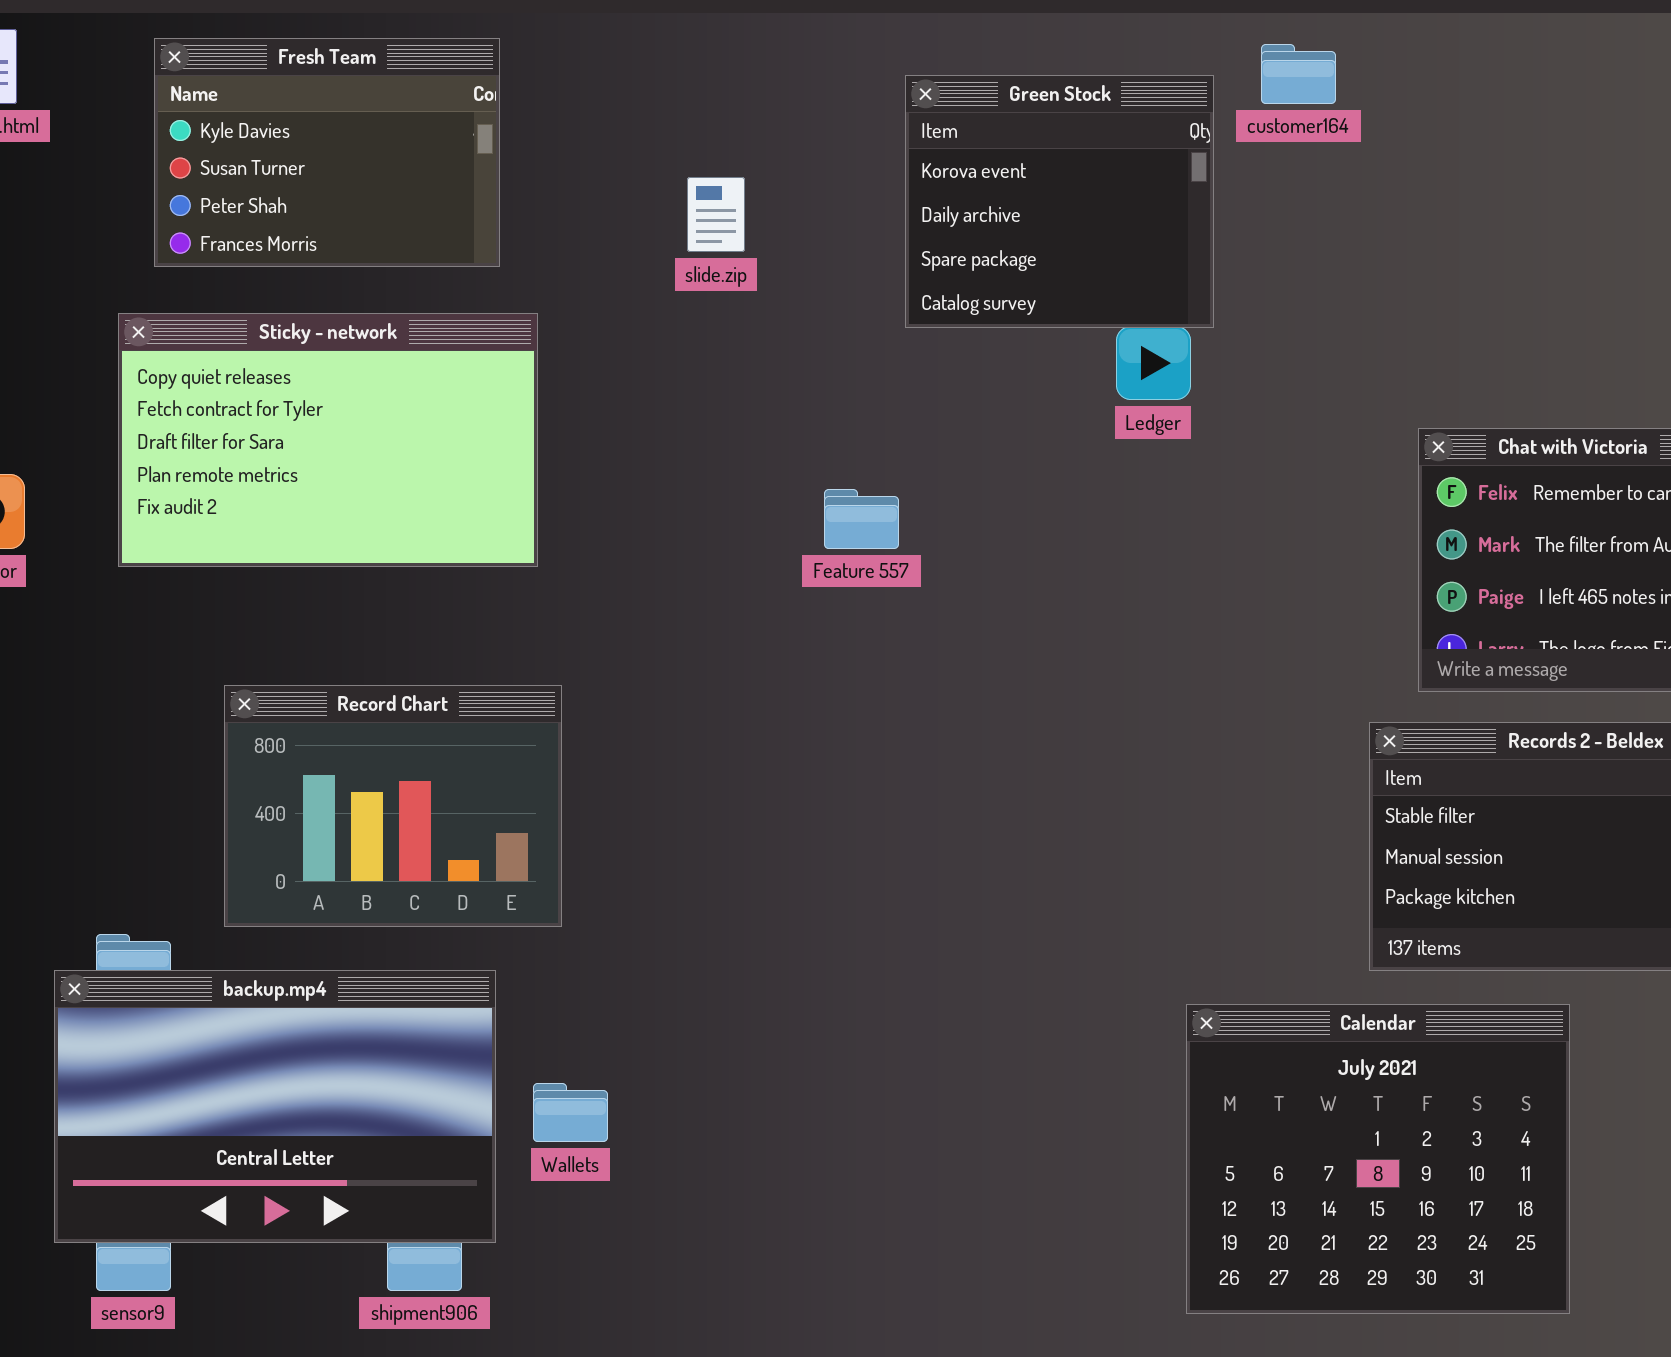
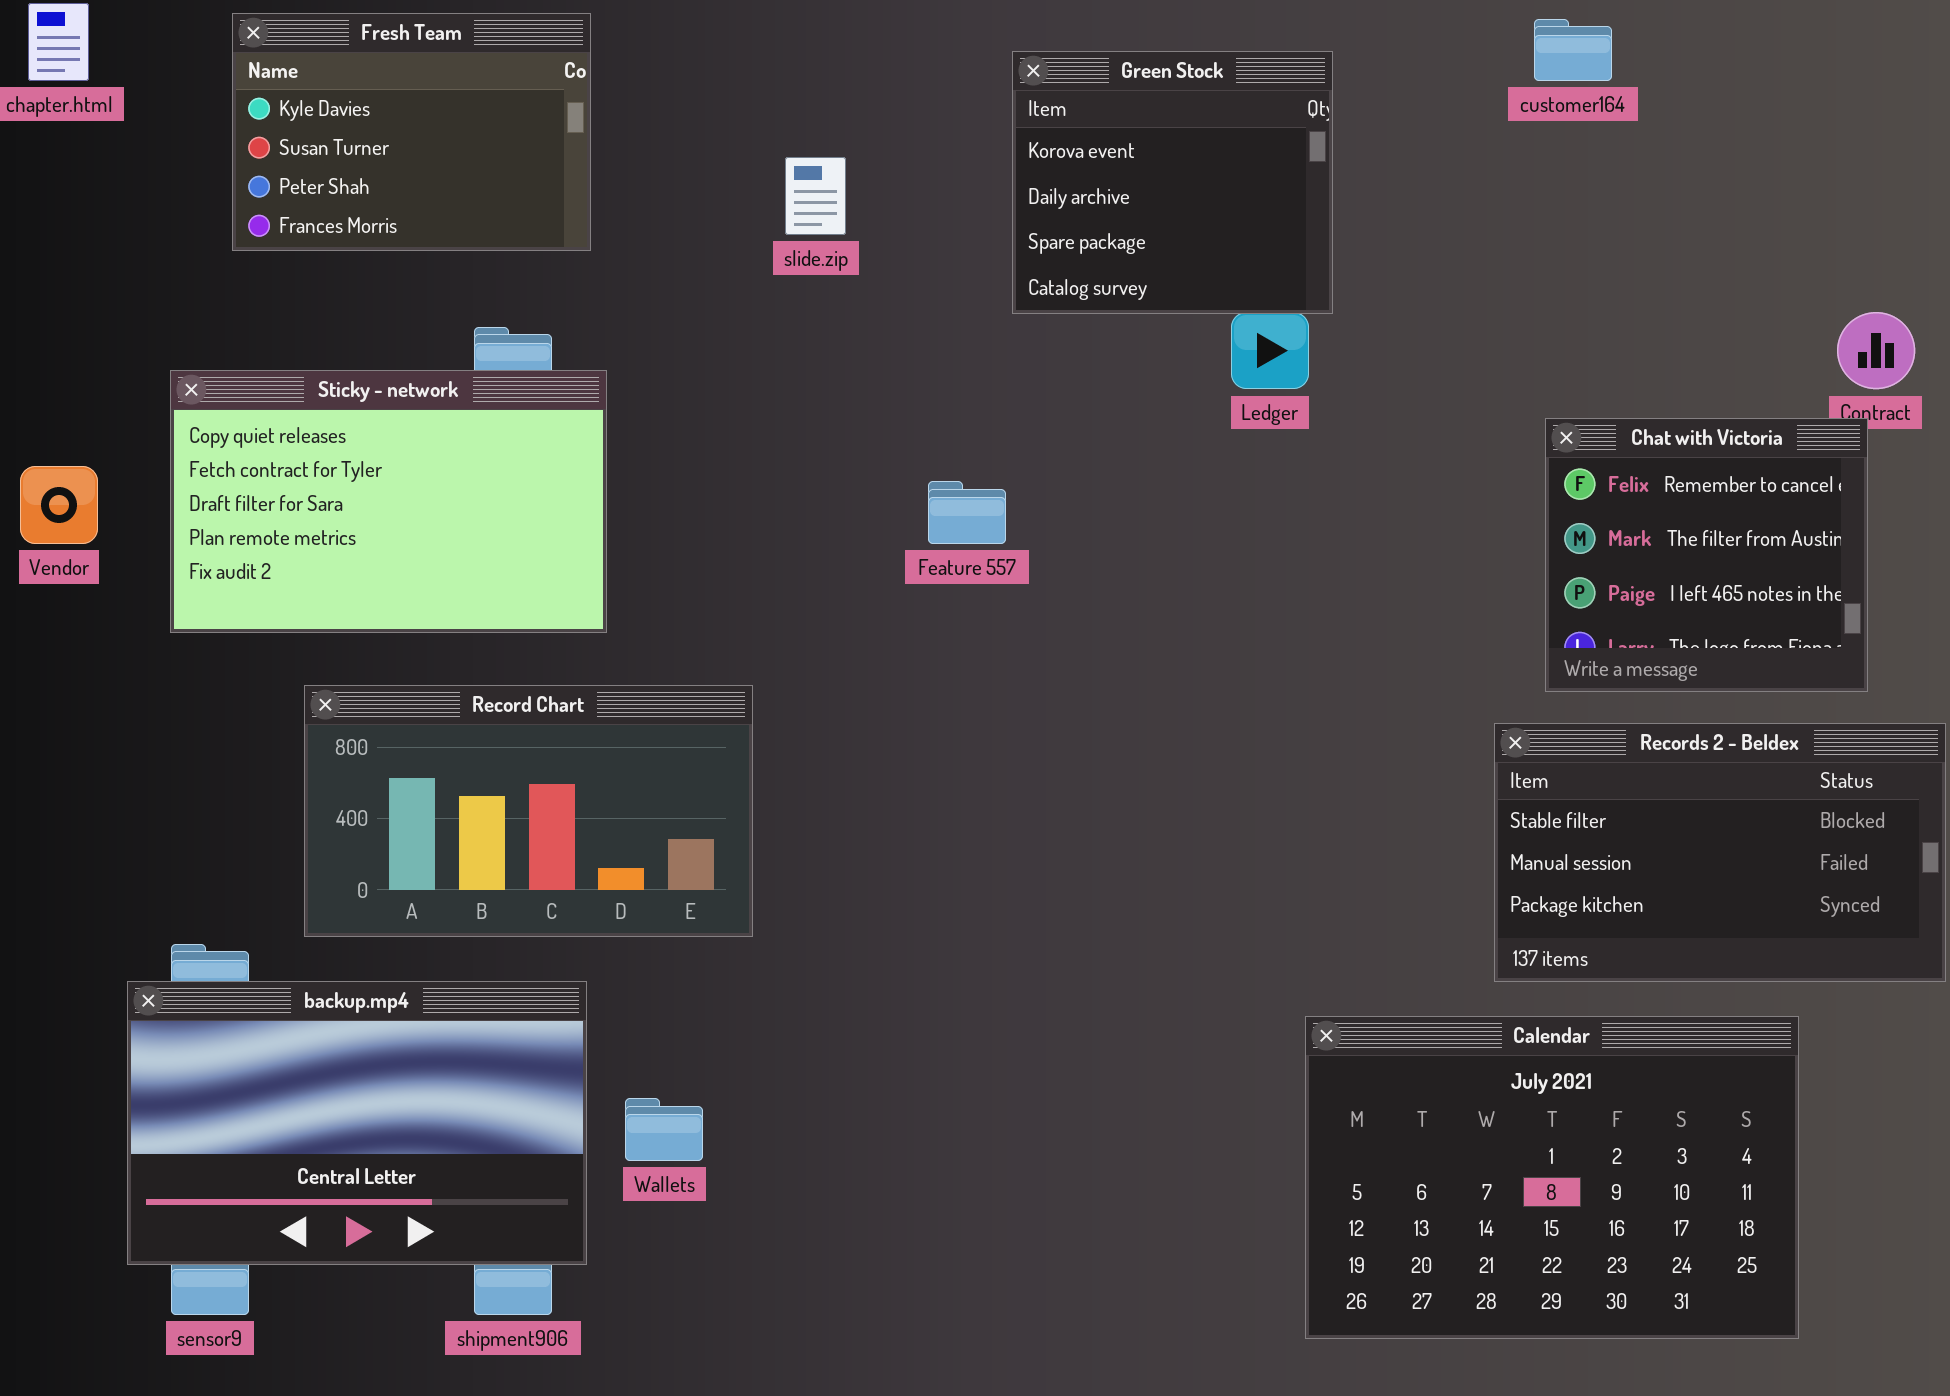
customer164: [1261,44,1336,104] -> [1534,19,1612,81], moved
Sticky - network: [118,313,538,567] -> [170,370,607,633], moved
Record Chart: [224,685,562,927] -> [304,685,753,937], resized
Calendar: [1186,1004,1570,1314] -> [1305,1016,1799,1339], resized

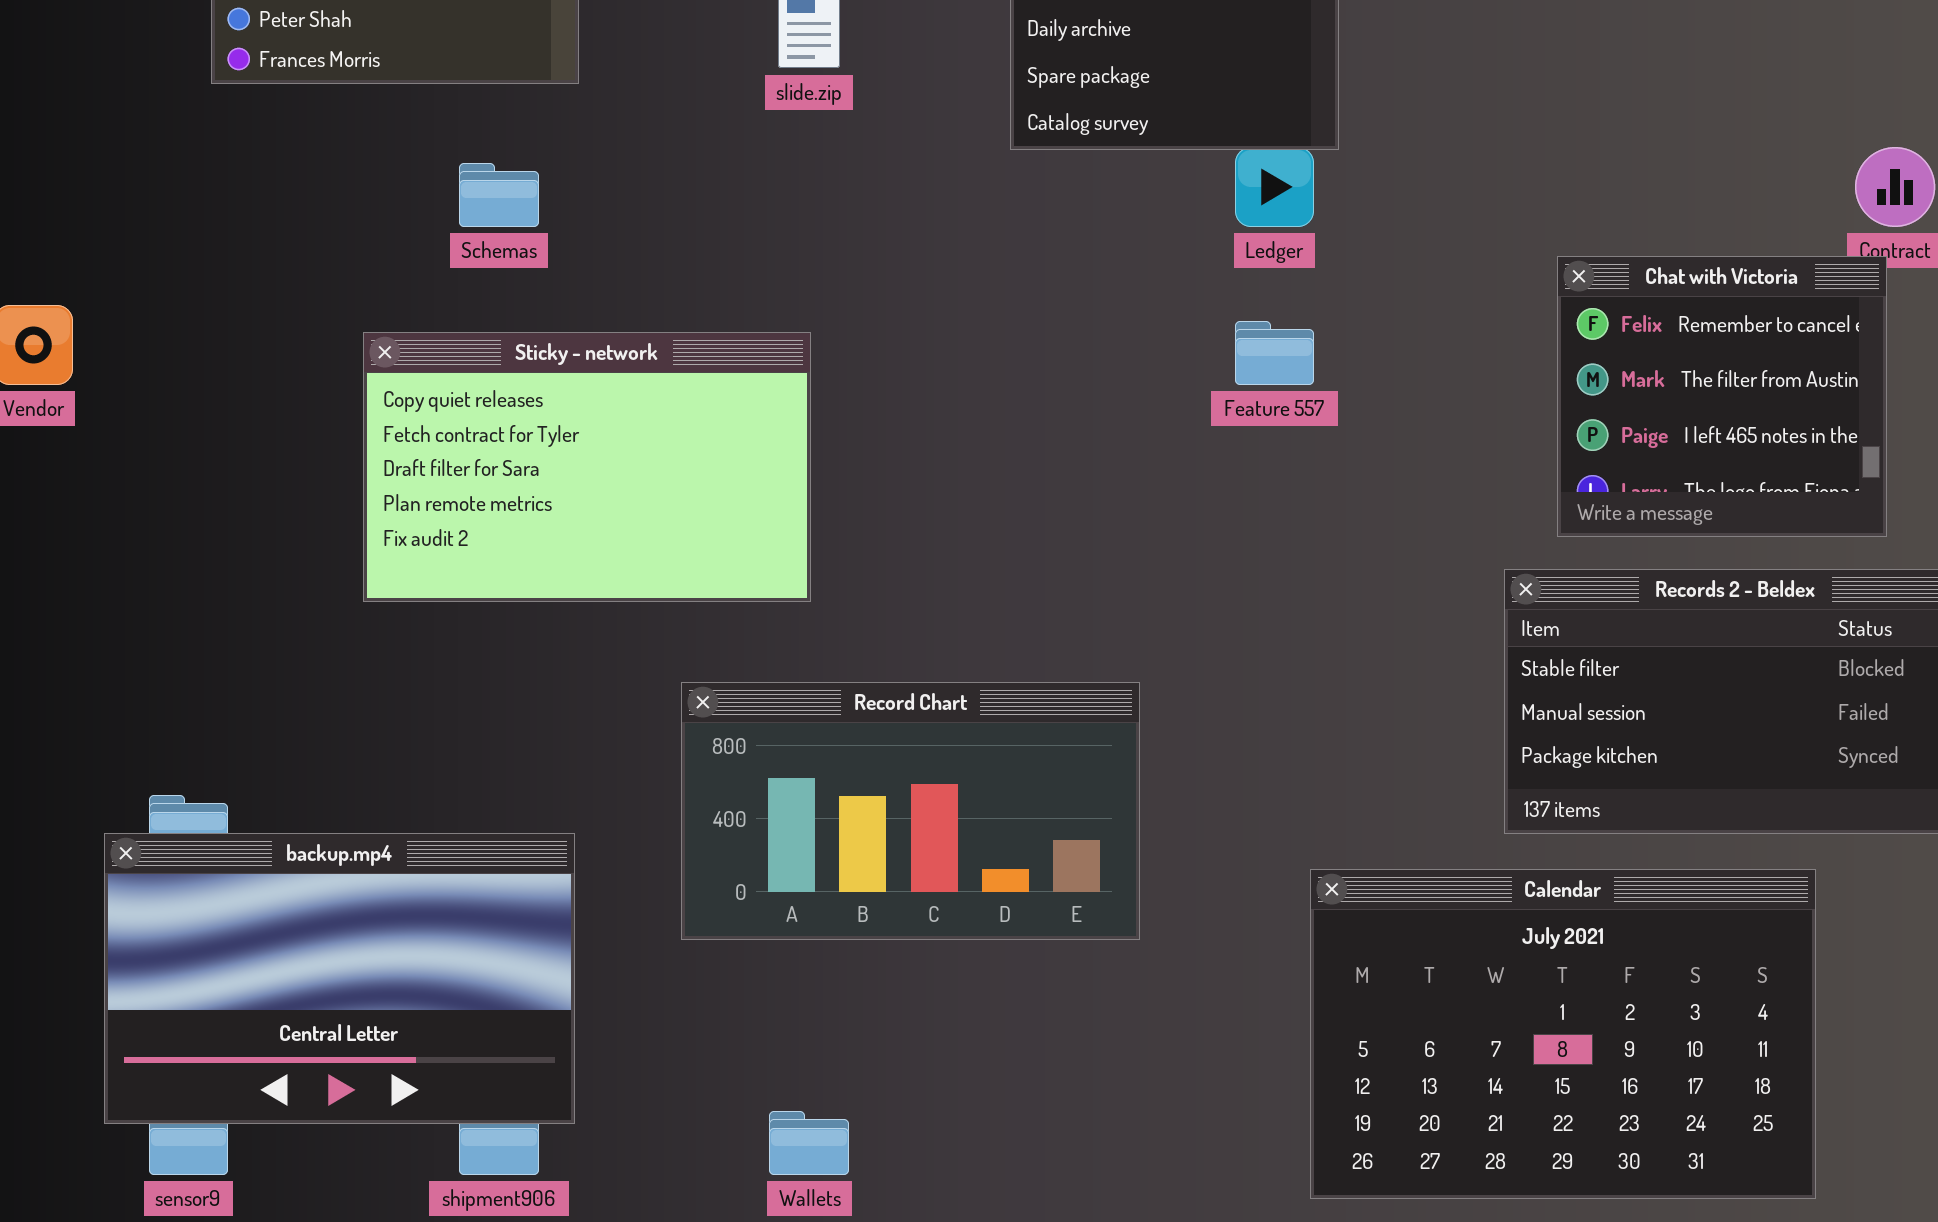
Sticky - network: [170,370,607,633] -> [363,332,811,602], moved
Feature 557: [928,481,1006,544] -> [1235,321,1314,385], moved
Record Chart: [304,685,753,937] -> [681,682,1140,940], moved
Wallets: [625,1098,703,1161] -> [769,1111,849,1175], moved

